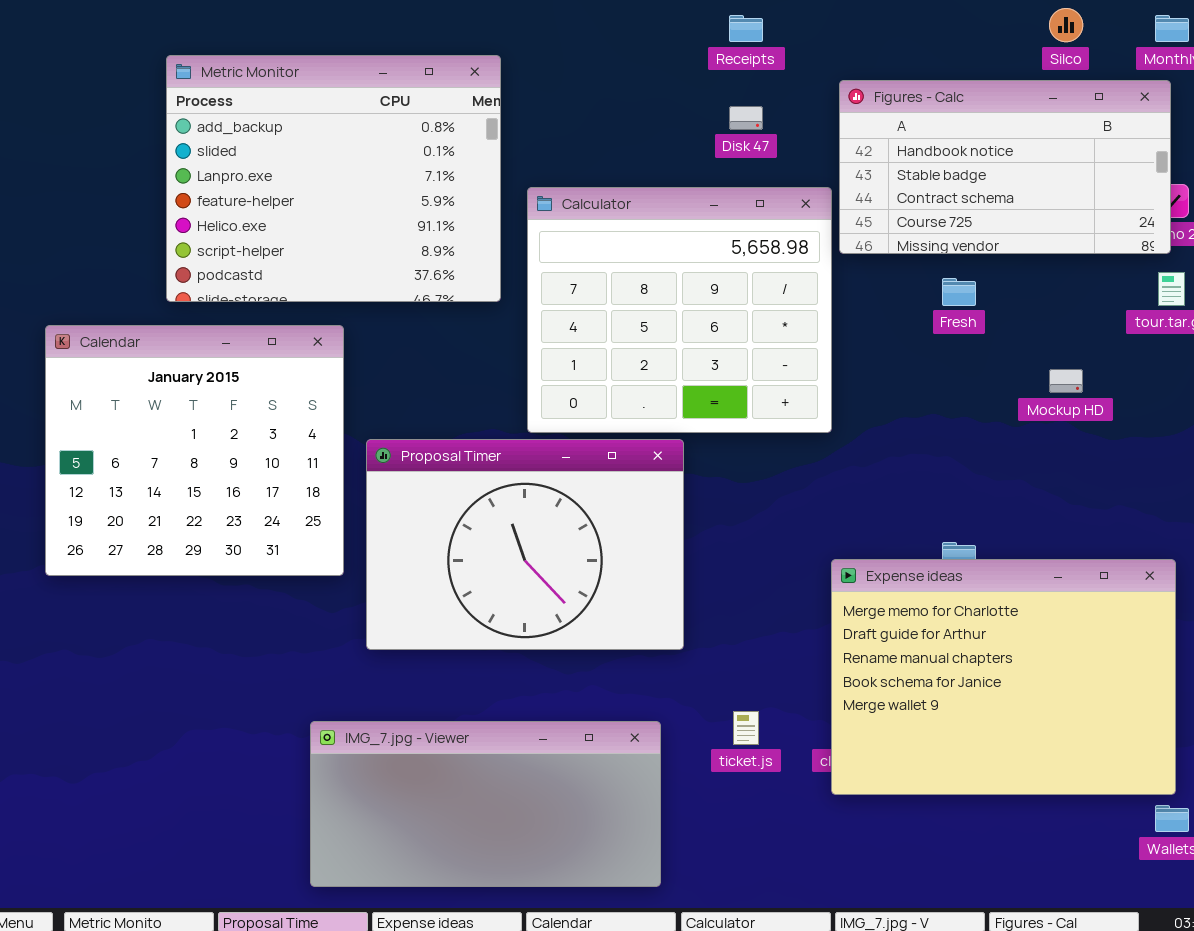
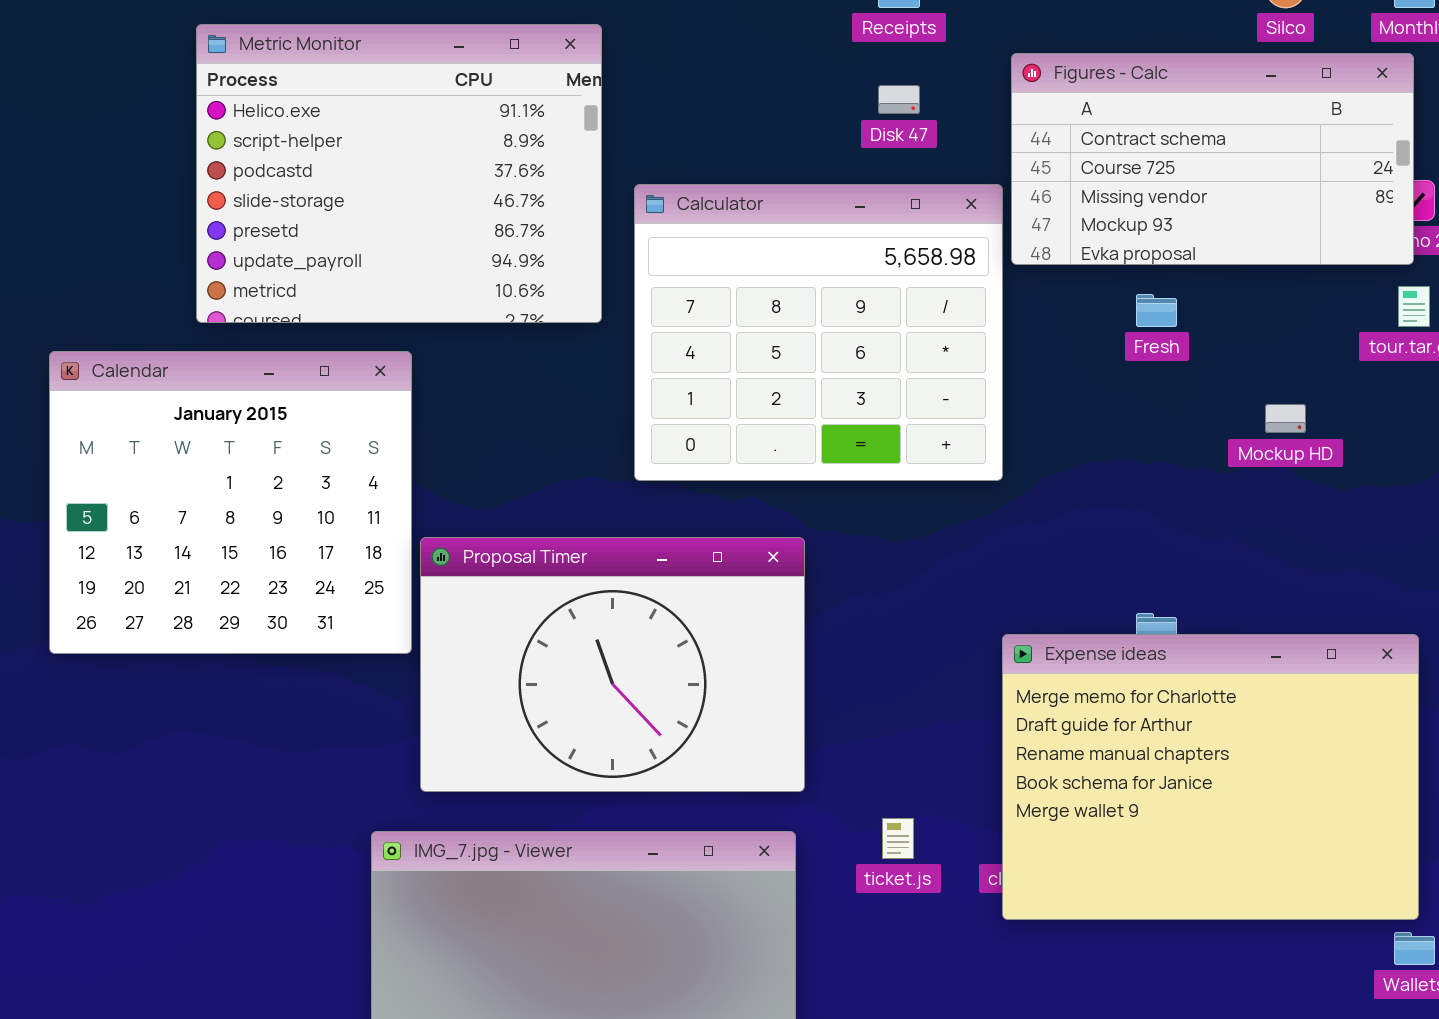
Metric Monitor: [166,55,501,302] -> [196,24,602,323], scrolled down 4 rows
Figures - Calc: [839,80,1171,254] -> [1011,53,1414,265], scrolled down 2 rows
Proposal Timer: [366,439,684,650] -> [420,537,805,792], moved

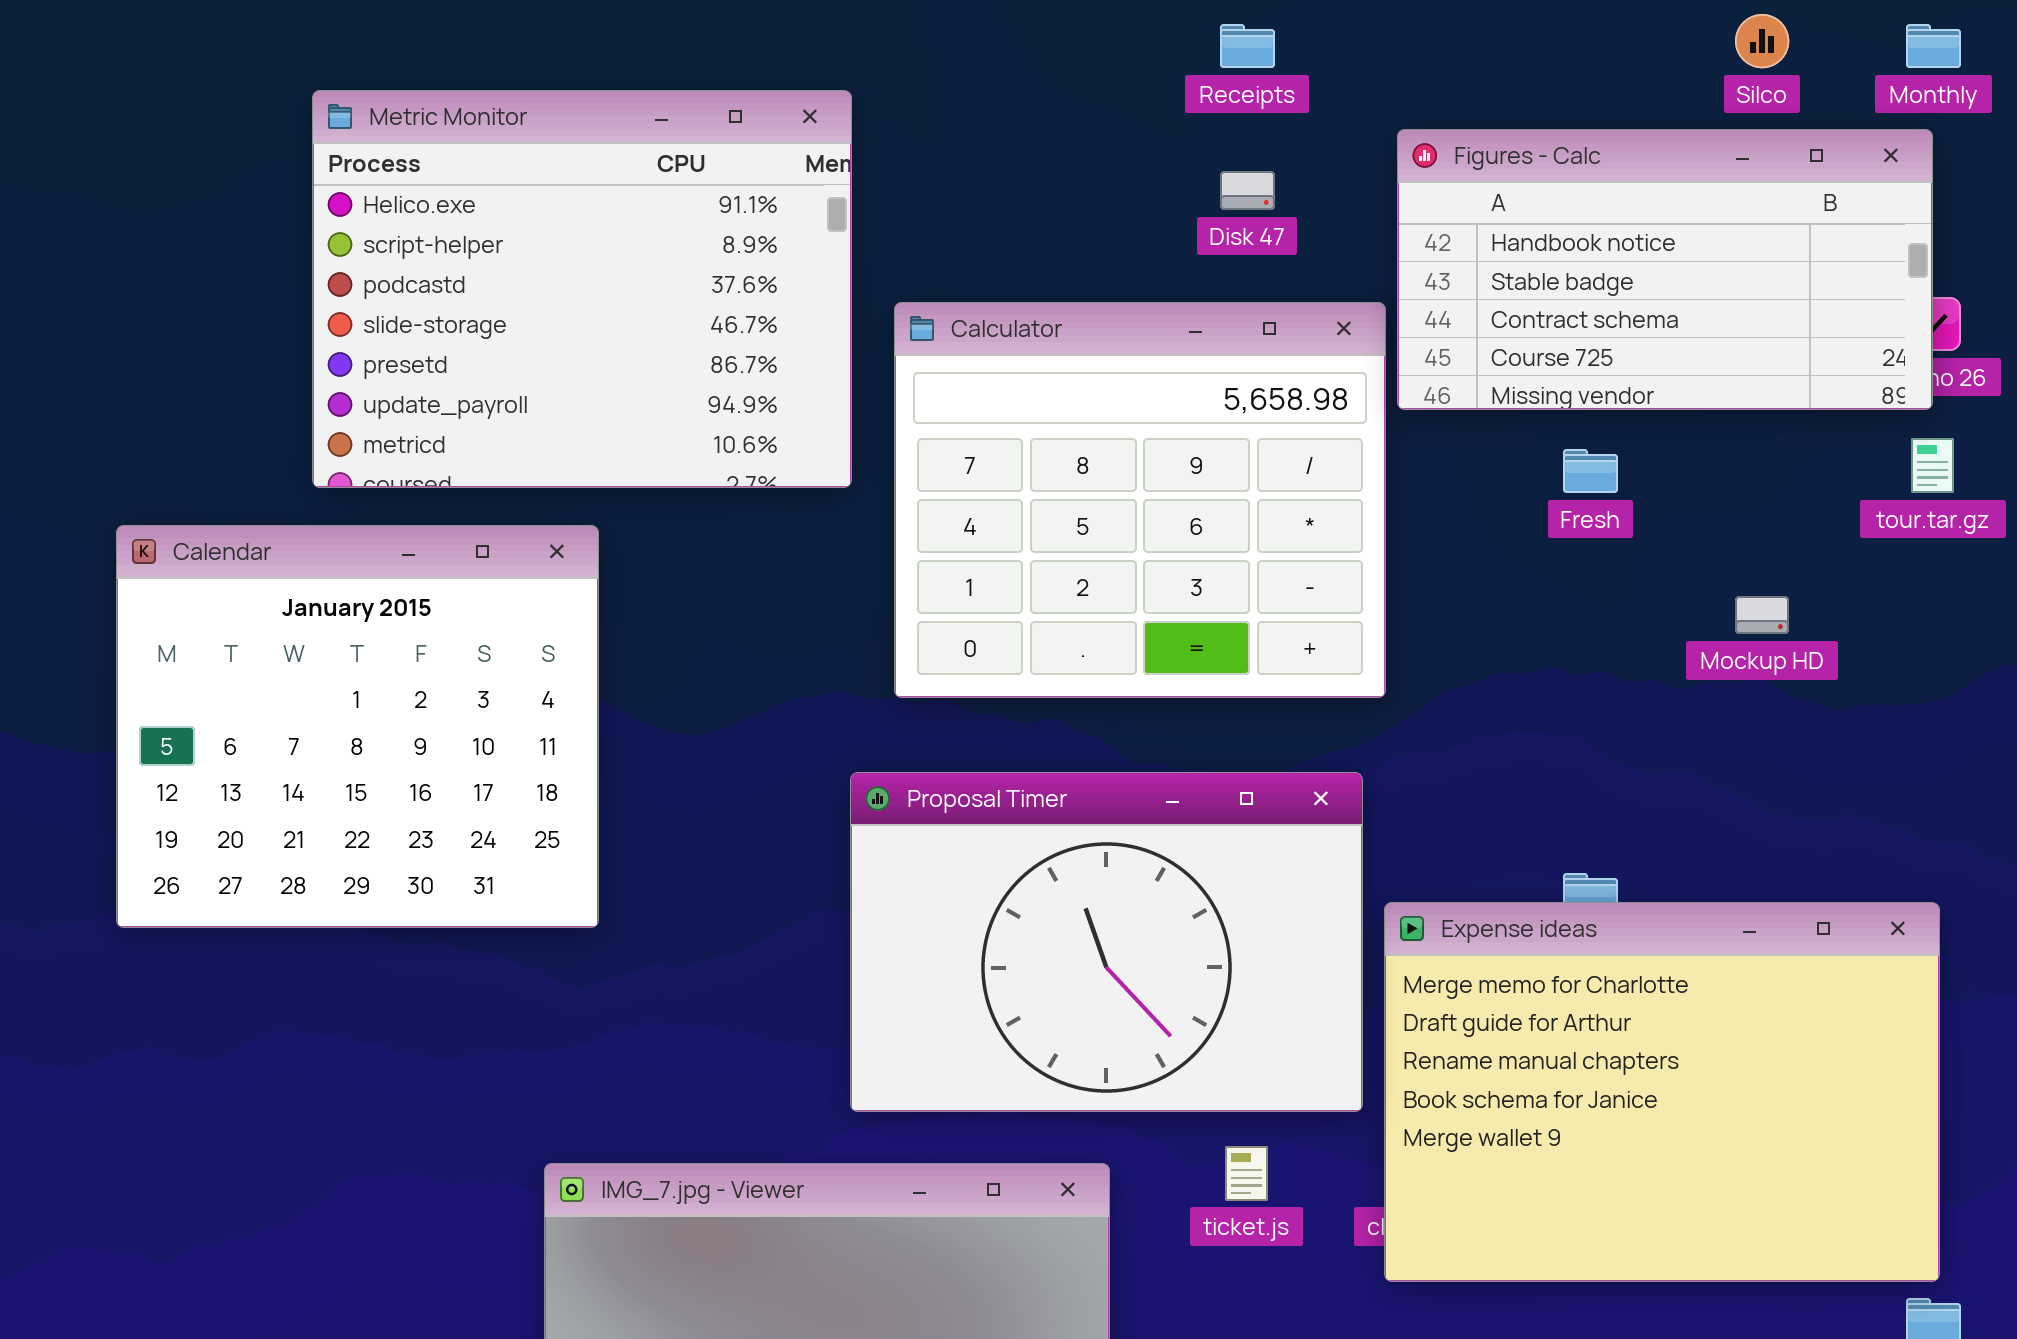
Figures - Calc: [1011,53,1414,265] -> [1397,129,1933,410], scrolled up 2 rows
Proposal Timer: [420,537,805,792] -> [850,772,1363,1112], moved

